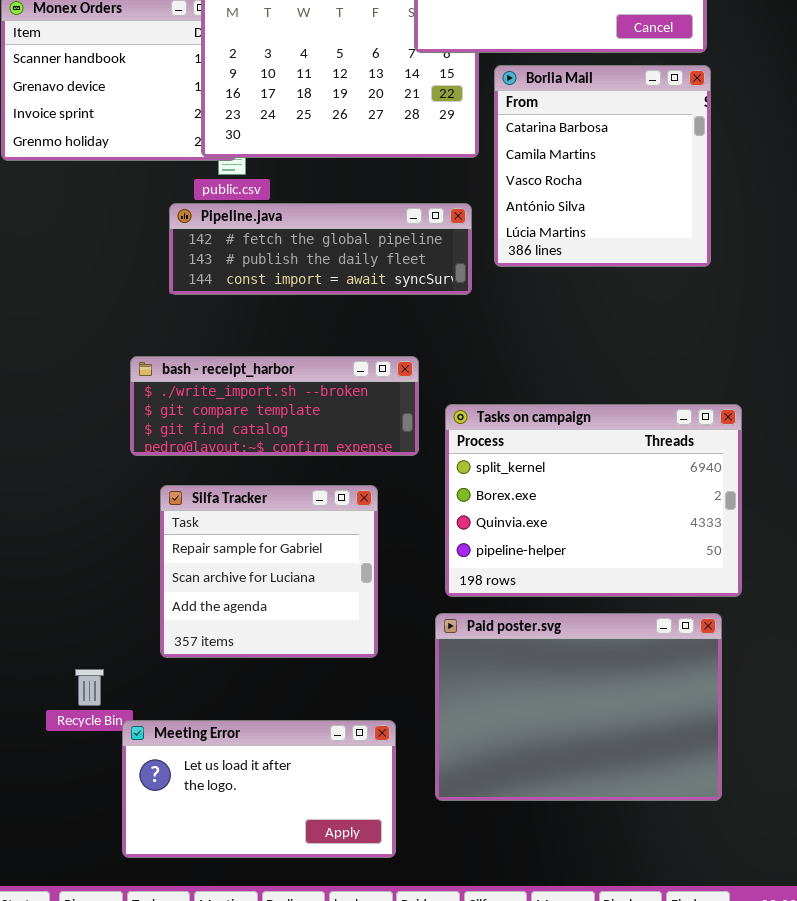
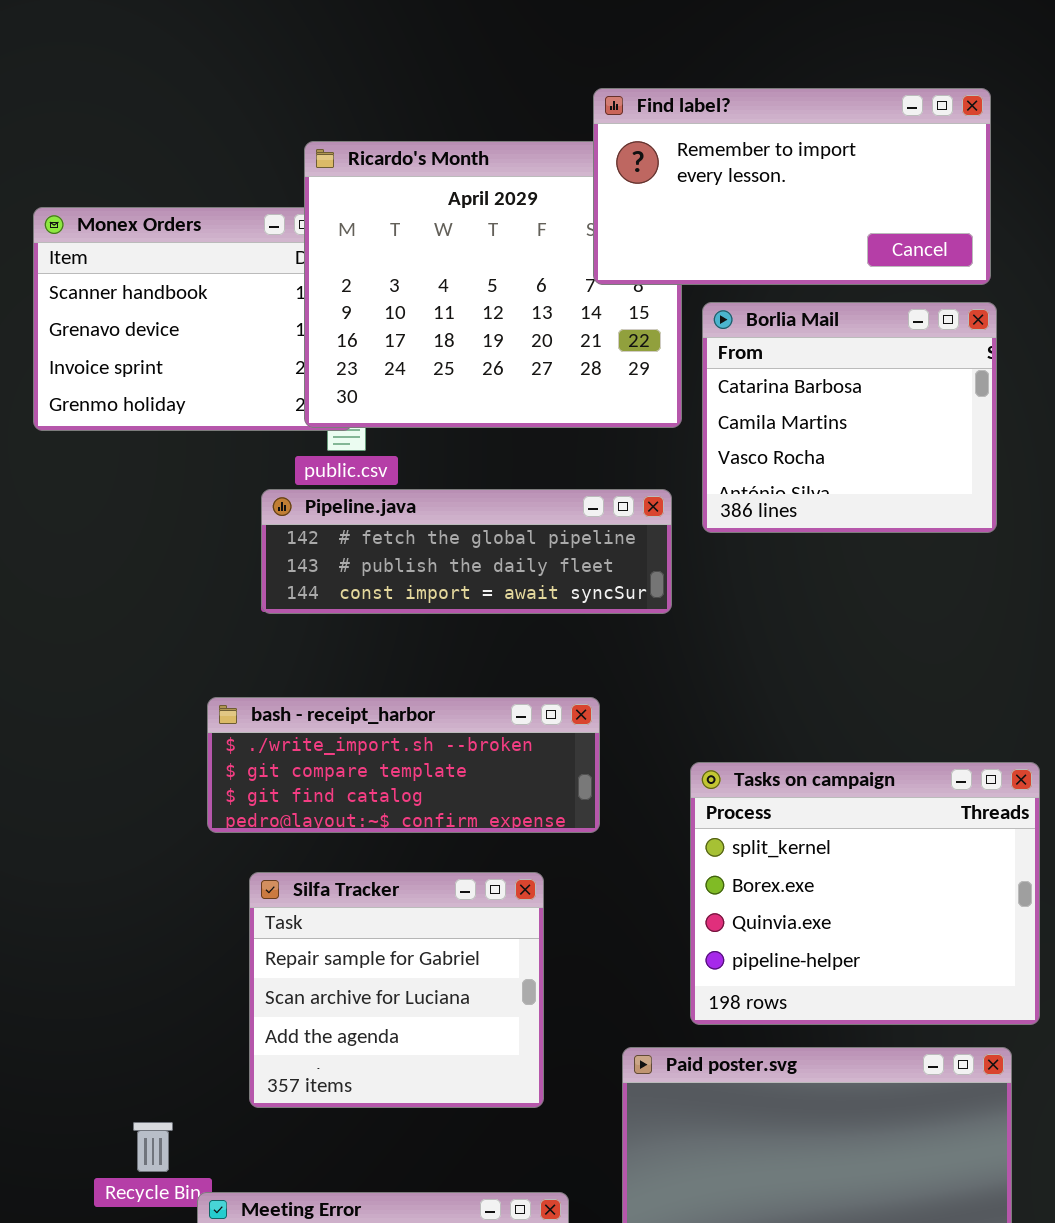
Borlia Mail: [494,65,711,267] -> [702,302,997,533], resized
Tasks on campaign: [445,404,742,597] -> [690,762,1040,1025], resized

